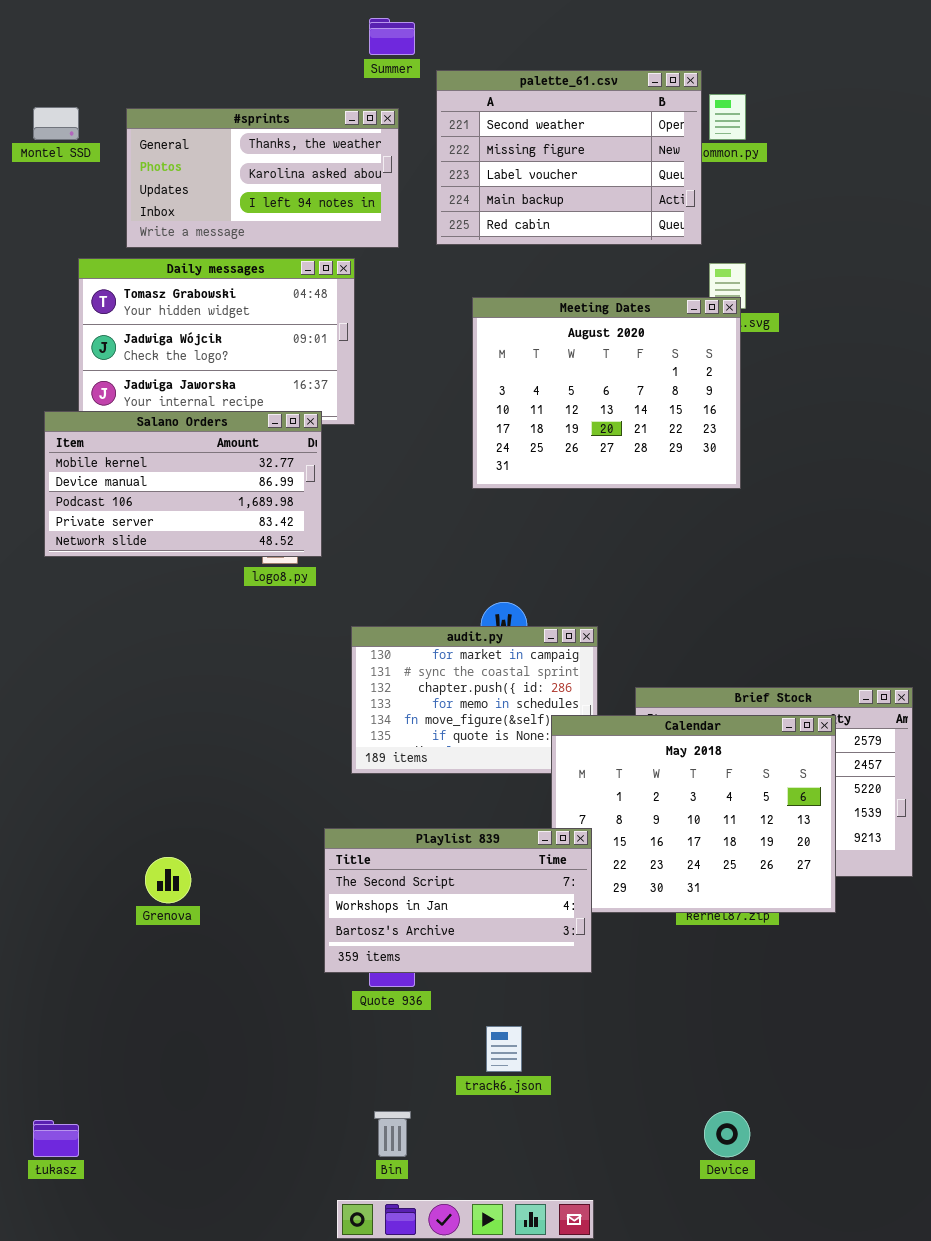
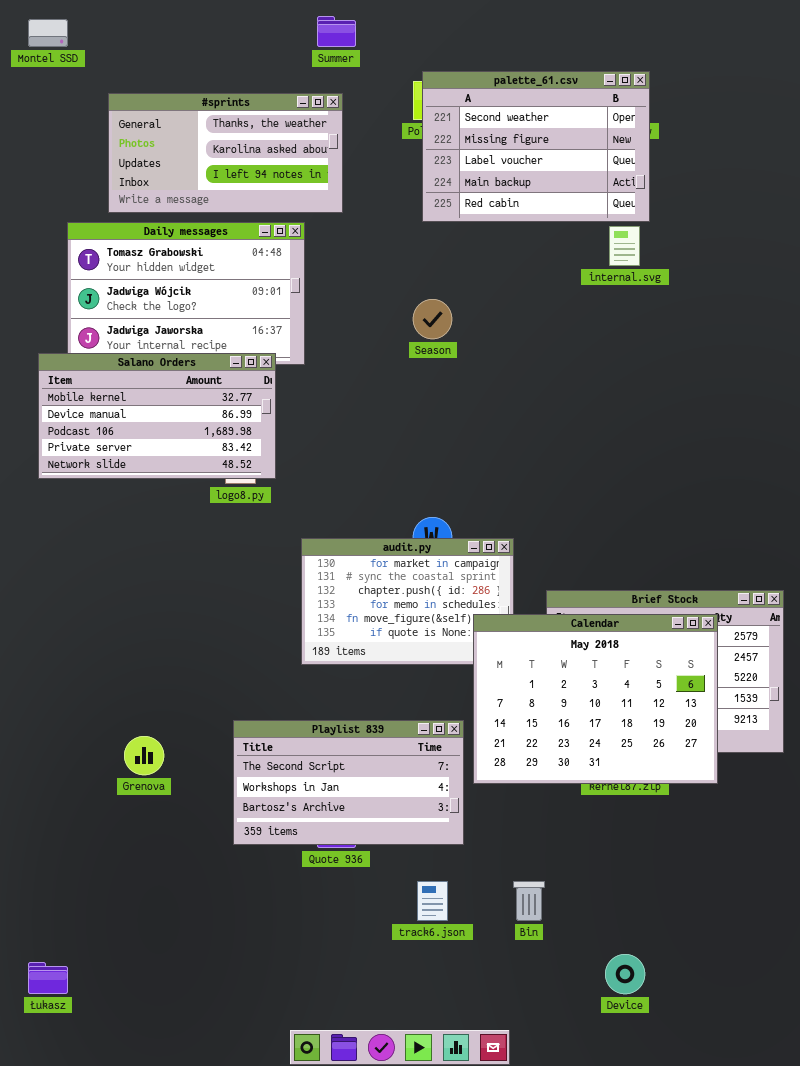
palette_61.csv: [436,70,702,245] -> [422,71,650,222], moved
Montel SSD: [33,107,79,140] -> [28,19,68,47], moved
Meeting Dates: [472,297,741,489] -> none, closed
Playlist 839: [324,828,592,973] -> [233,720,464,845], moved
Bin: [374,1111,411,1157] -> [513,881,545,921], moved

